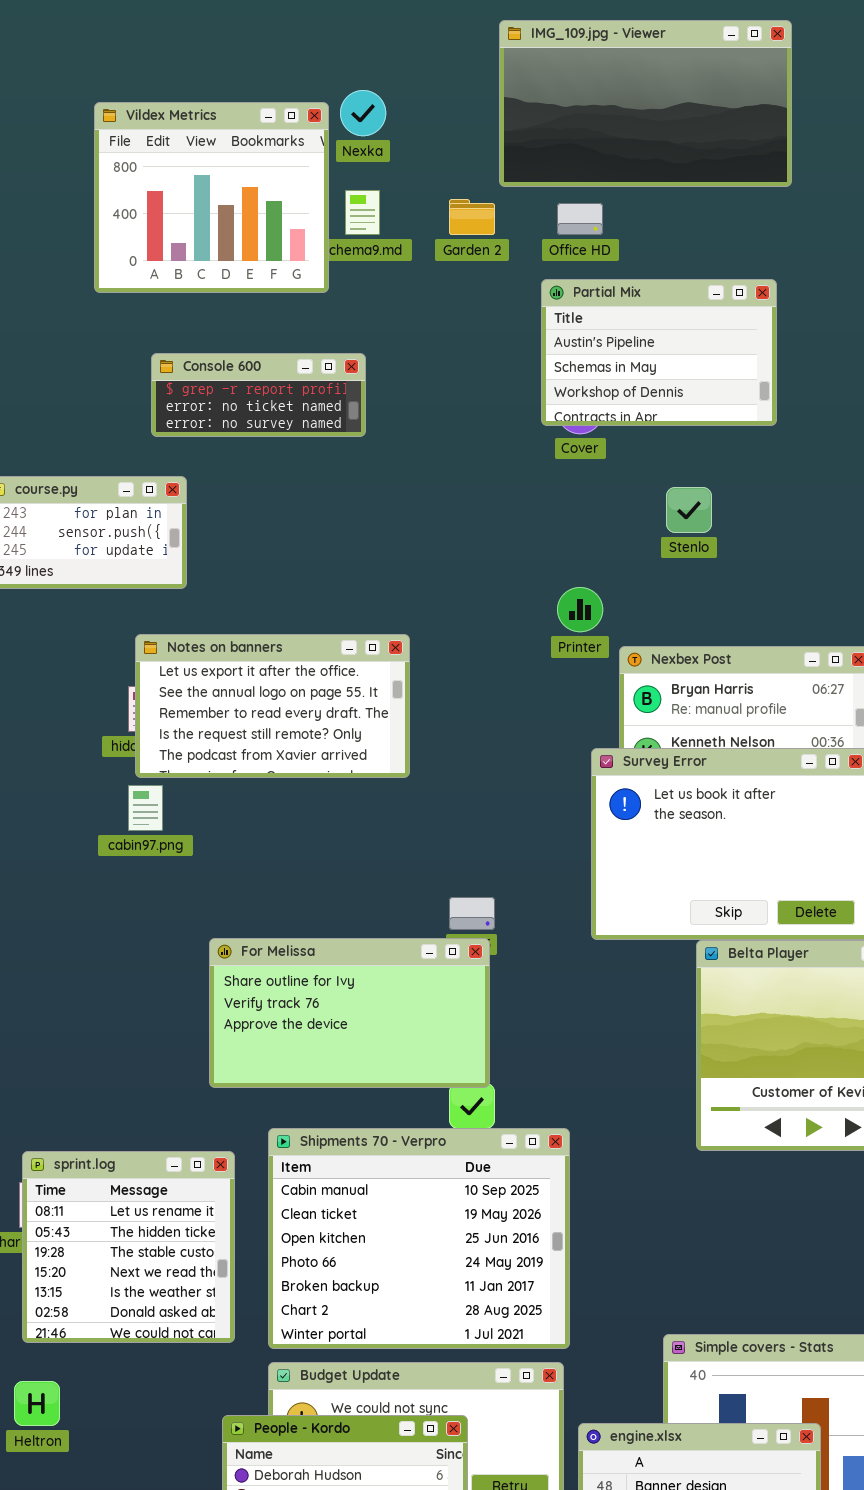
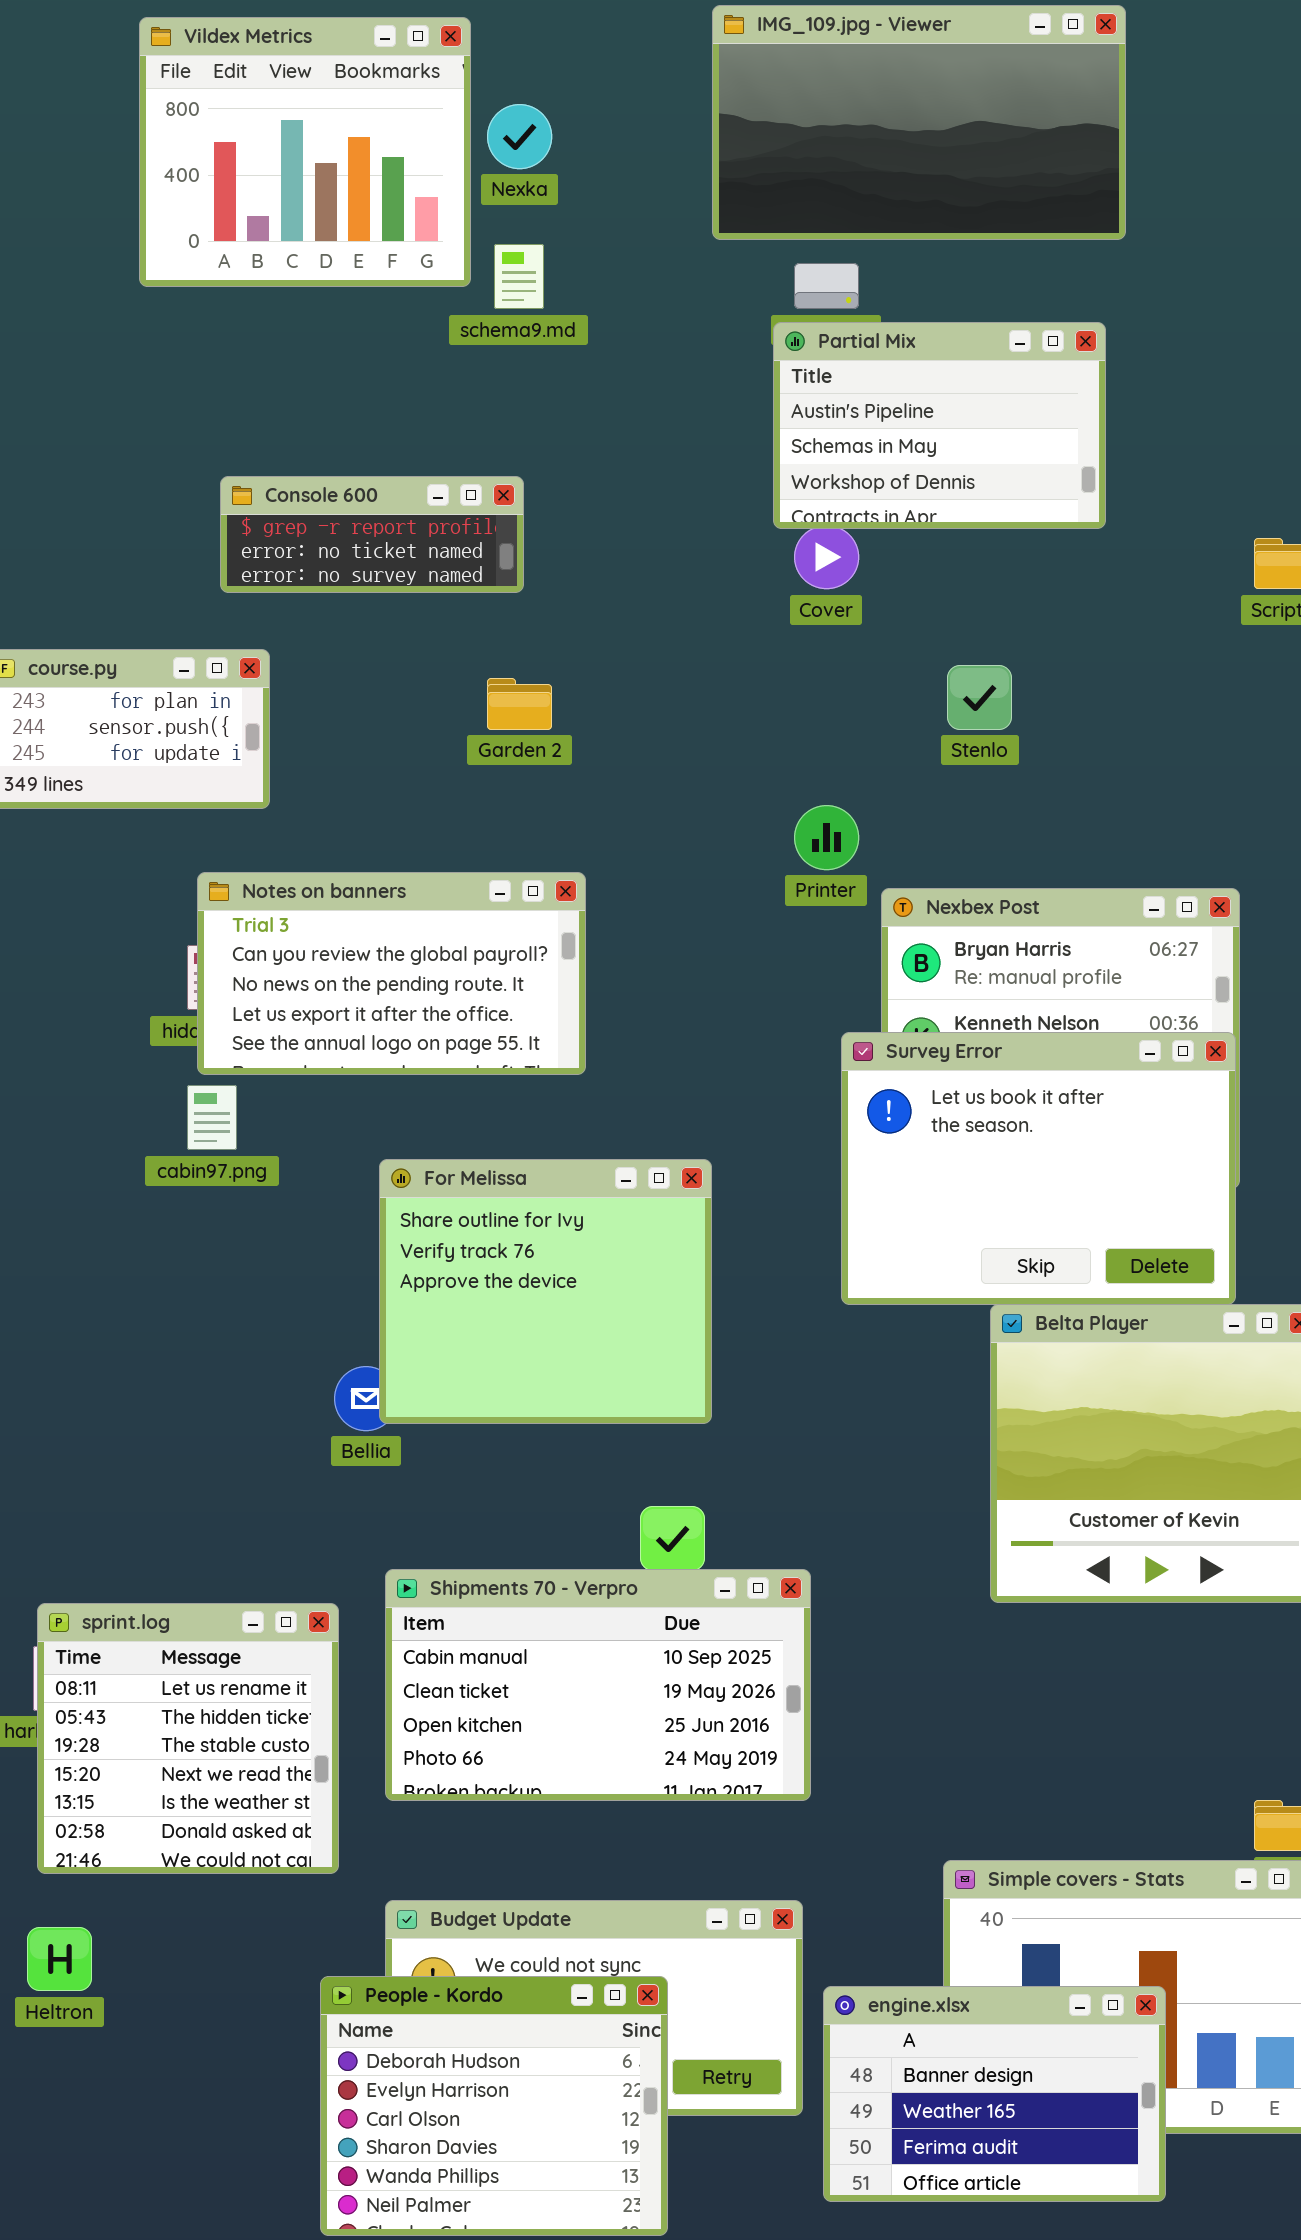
Vildex Metrics: [94,102,329,293] -> [139,17,471,287], moved
Garden 2: [449,199,495,235] -> [487,678,552,730], moved
Partial Mix: [541,279,777,426] -> [773,322,1106,529], moved
Notes on banners: [135,634,410,778] -> [197,872,586,1075], scrolled up 3 rows
For Melissa: [209,938,490,1088] -> [379,1159,712,1424], moved, resized
Shipments 70 - Verpro: [268,1128,570,1349] -> [385,1569,811,1801], resized

